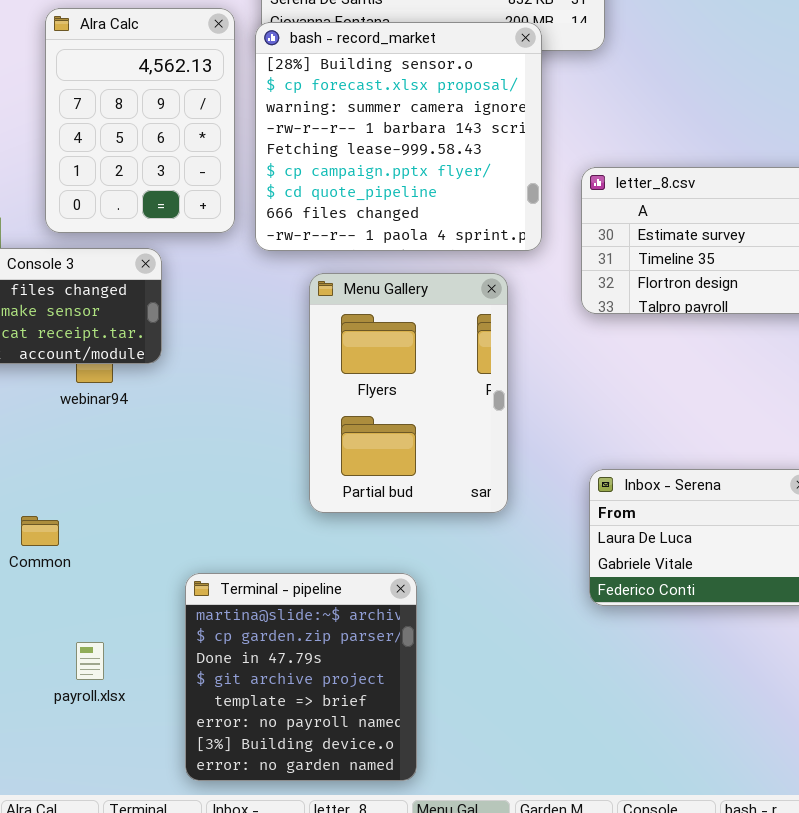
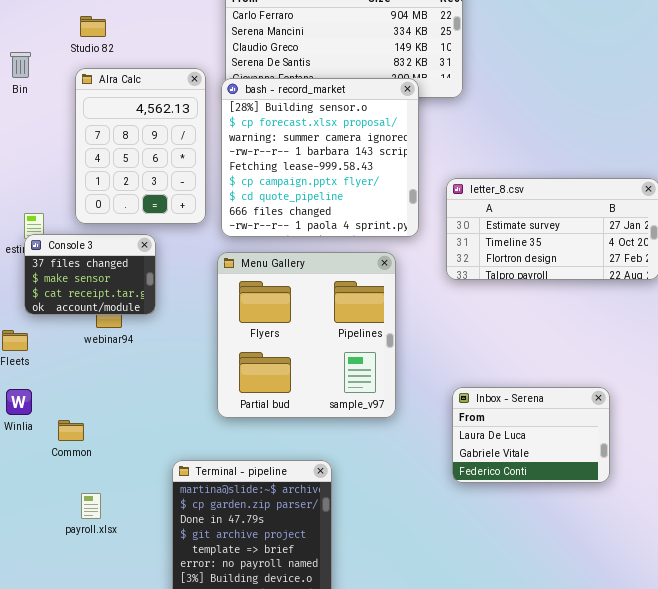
Menu Gallery: [309,273,508,513] -> [217,252,396,418], resized
payroll.xlsx: [76,642,104,680] -> [81,493,101,519], moved

